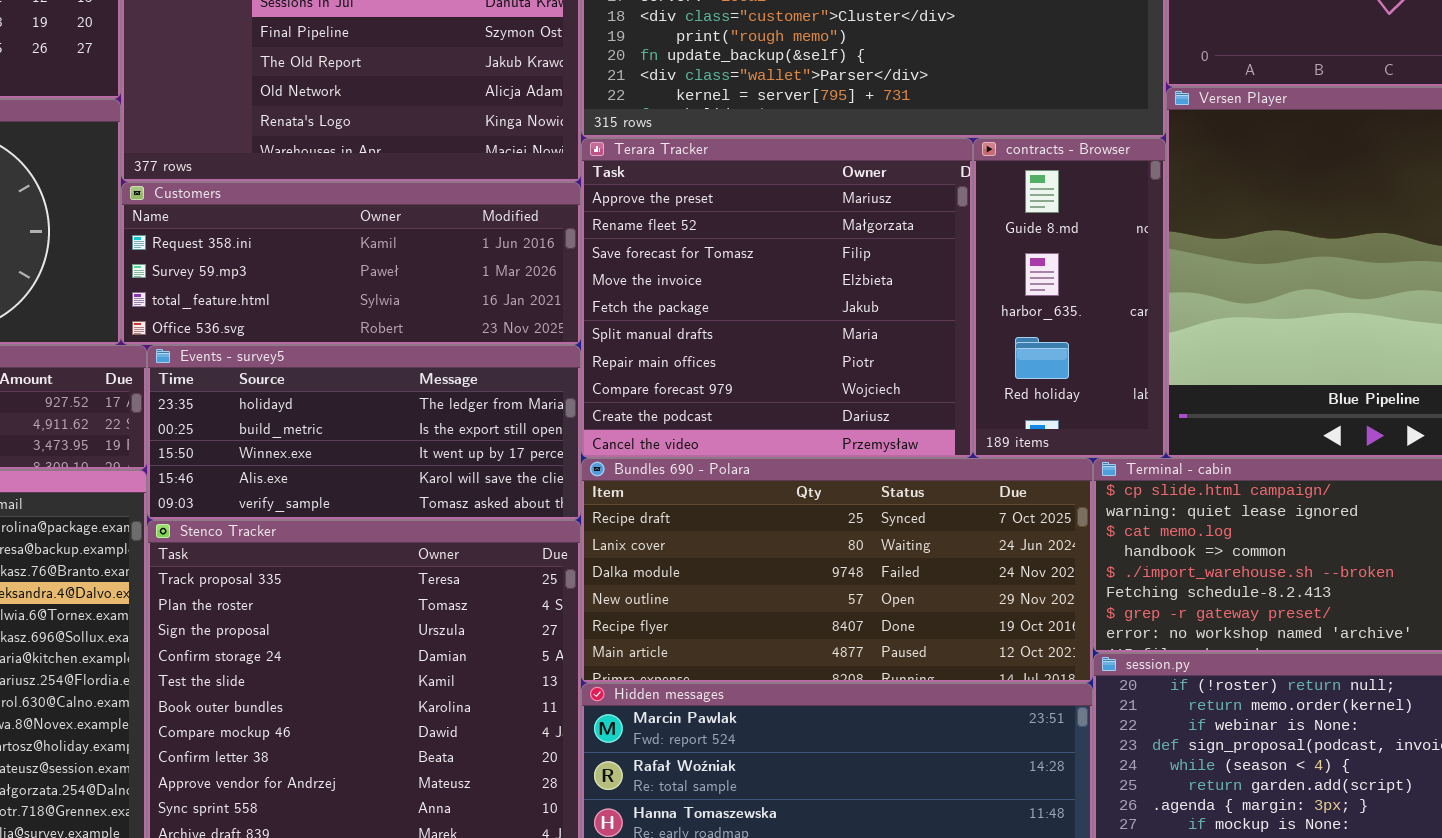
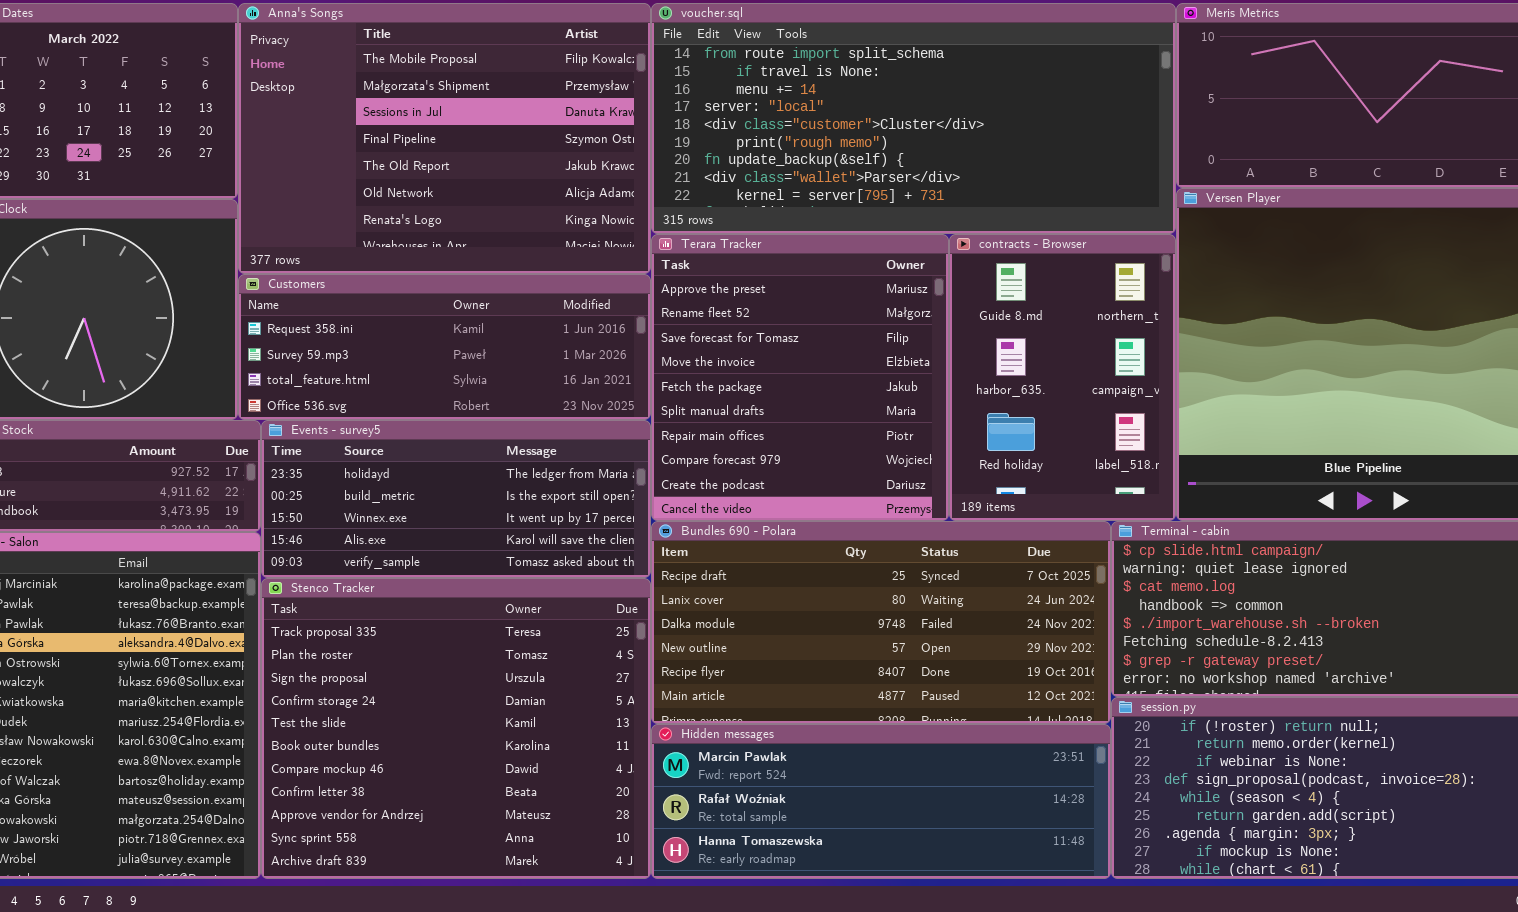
Terara Tracker: [581,138,973,458] -> [651,234,949,521], resized
contracts - Browser: [973,138,1166,458] -> [949,234,1176,521], resized

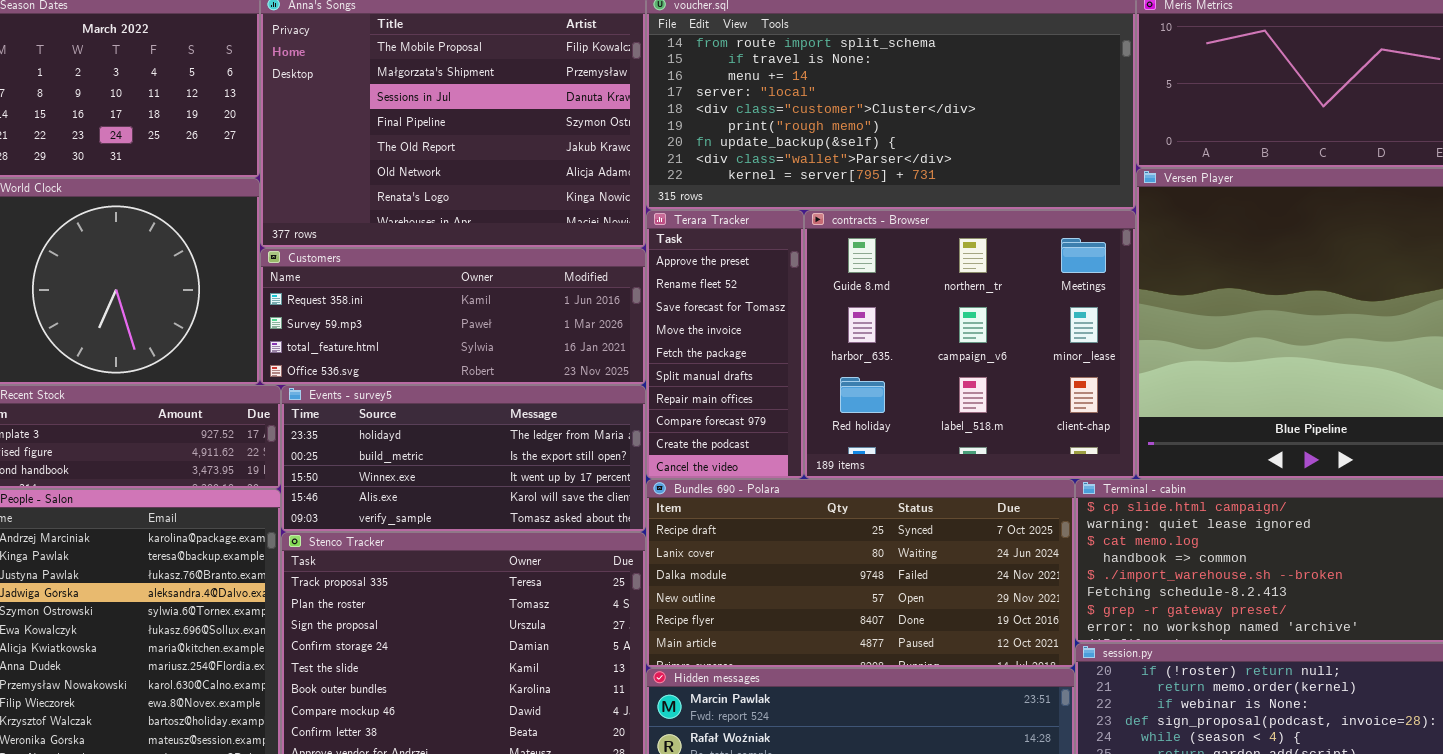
Terara Tracker: [651,234,949,521] -> [646,210,804,479], resized
contracts - Browser: [949,234,1176,521] -> [804,210,1136,479], resized

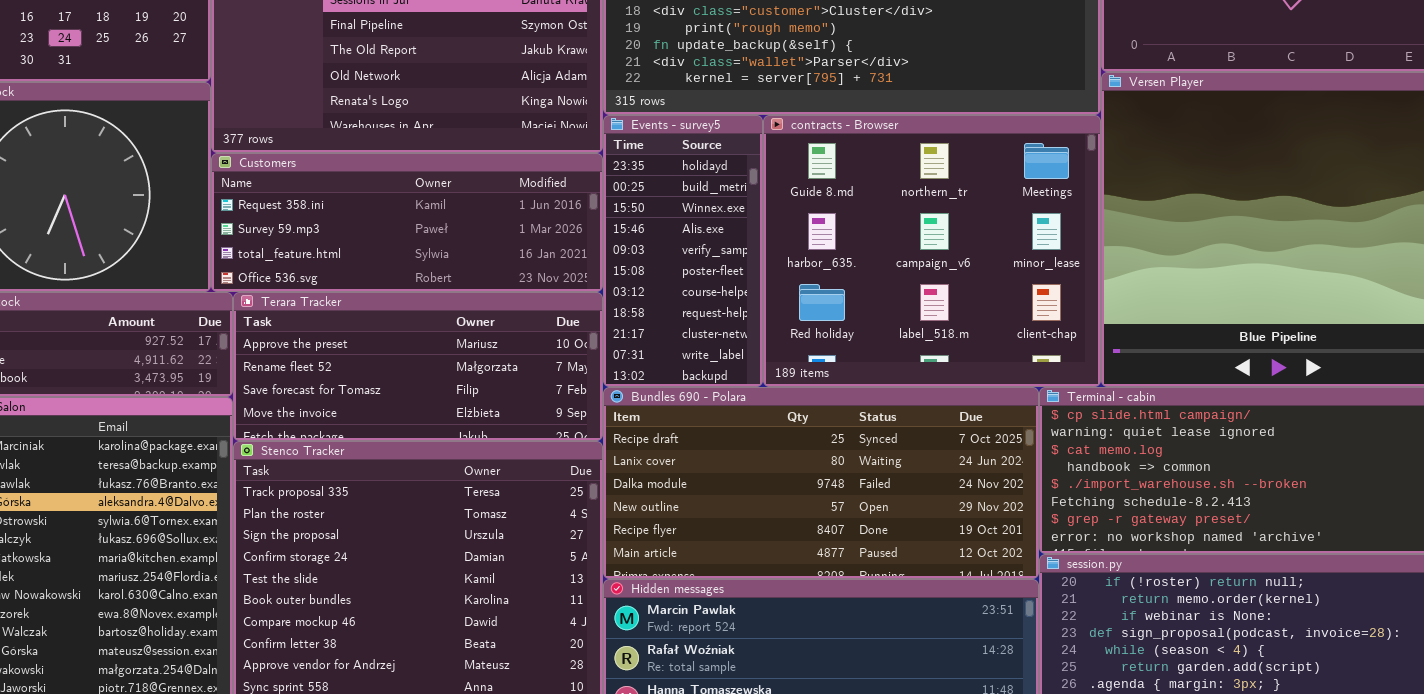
Terara Tracker: [646,210,804,479] -> [233,292,603,441], moved, resized
Events - survey5: [281,385,646,532] -> [603,115,763,387], moved, resized

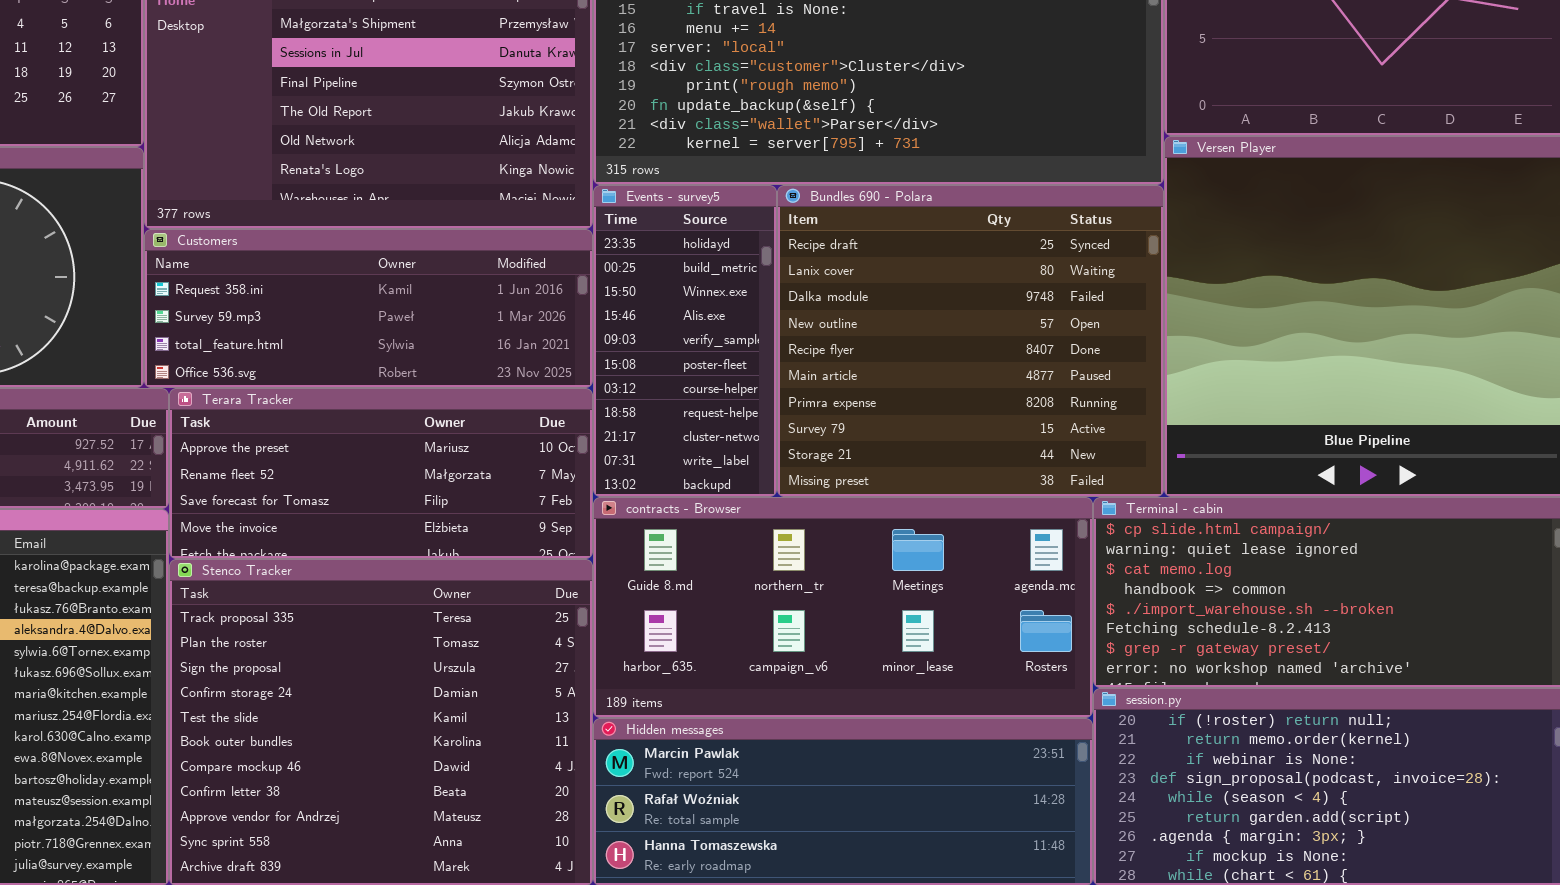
contracts - Browser: [763,115,1101,387] -> [593,497,1093,718], moved, resized
Bundles 690 - Polara: [603,387,1039,579] -> [777,185,1164,497], moved, resized

